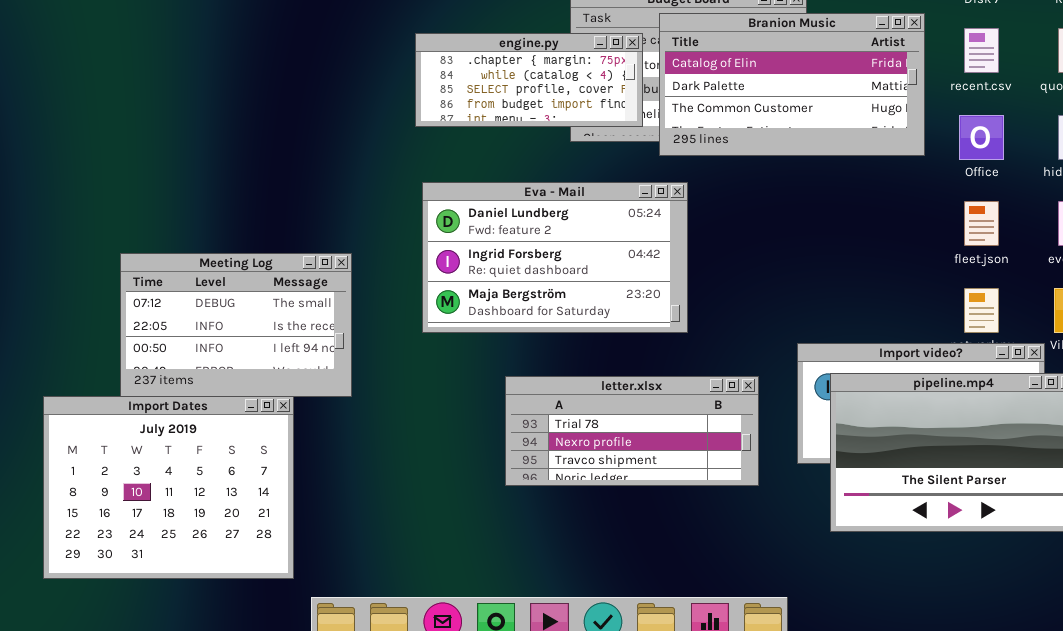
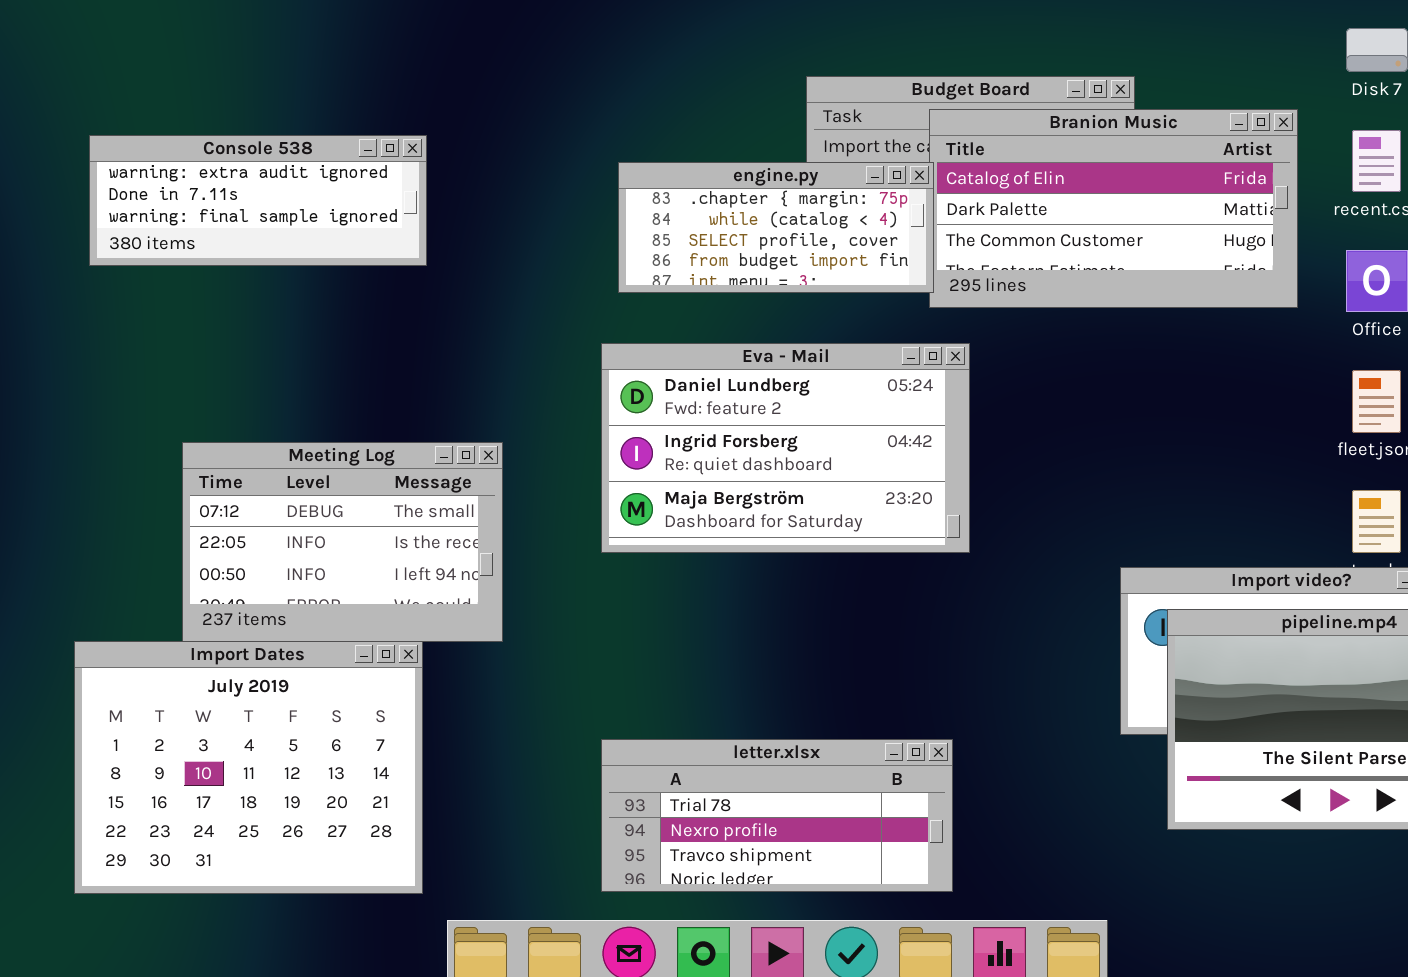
Console 538: none -> [89,135,427,266], opened
engine.py: [415,33,643,127] -> [618,162,934,293], moved
letter.xlsx: [505,376,759,486] -> [601,739,953,892], moved

